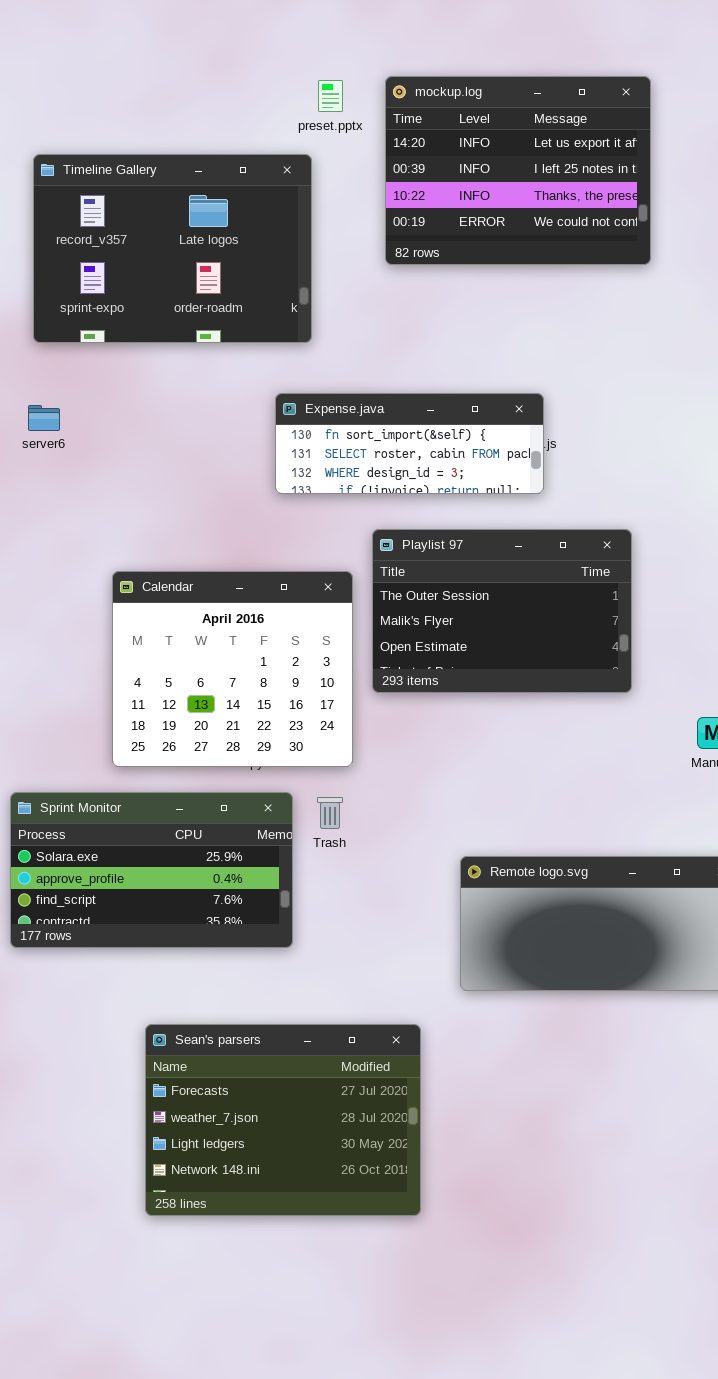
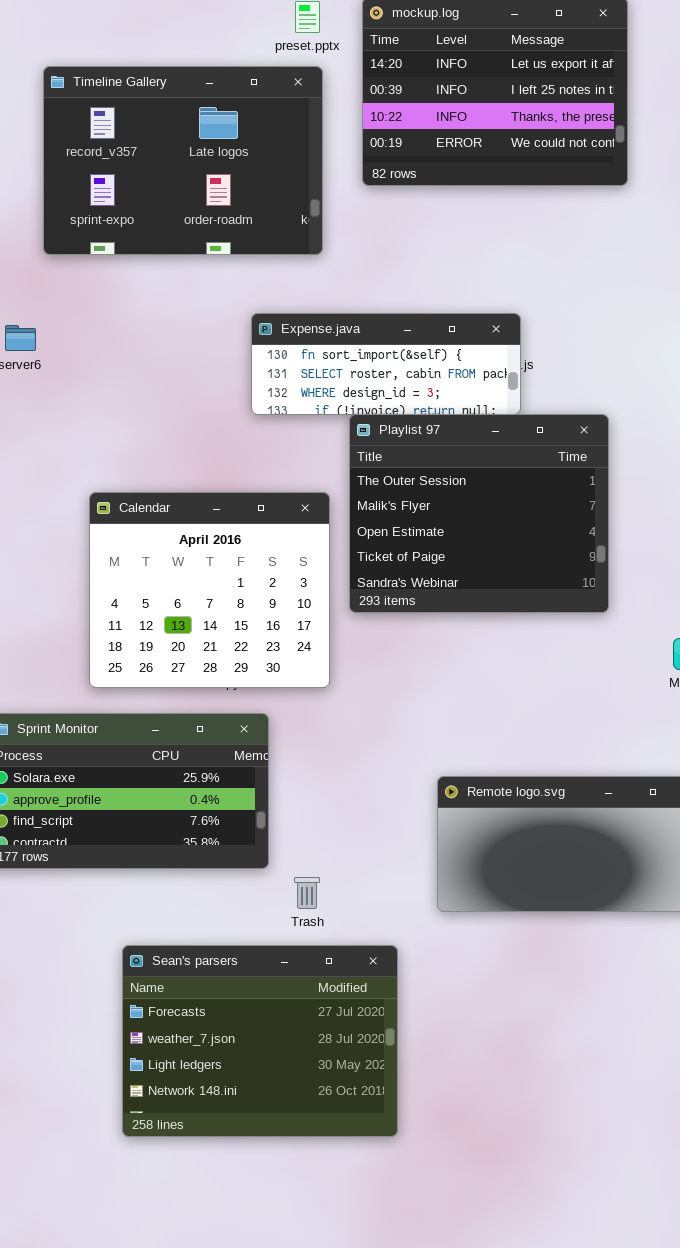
Timeline Gallery: [33,154,312,343] -> [43,66,323,255], moved
Playlist 97: [372,529,632,693] -> [349,414,609,613], resized
Trash: [317,797,343,829] -> [294,877,320,909], moved

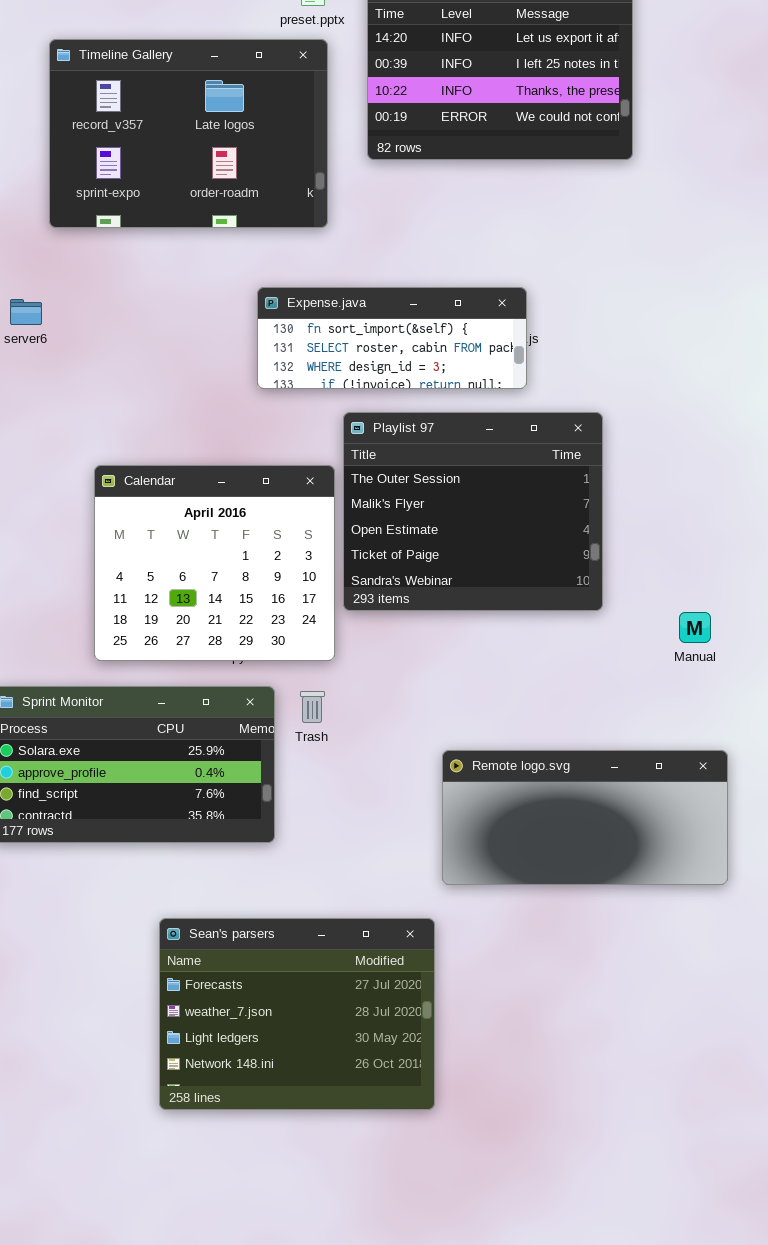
Playlist 97: [349,414,609,613] -> [343,412,603,611], moved
Trash: [294,877,320,909] -> [300,691,325,723], moved
Sean's parsers: [122,945,398,1137] -> [159,918,435,1110], moved

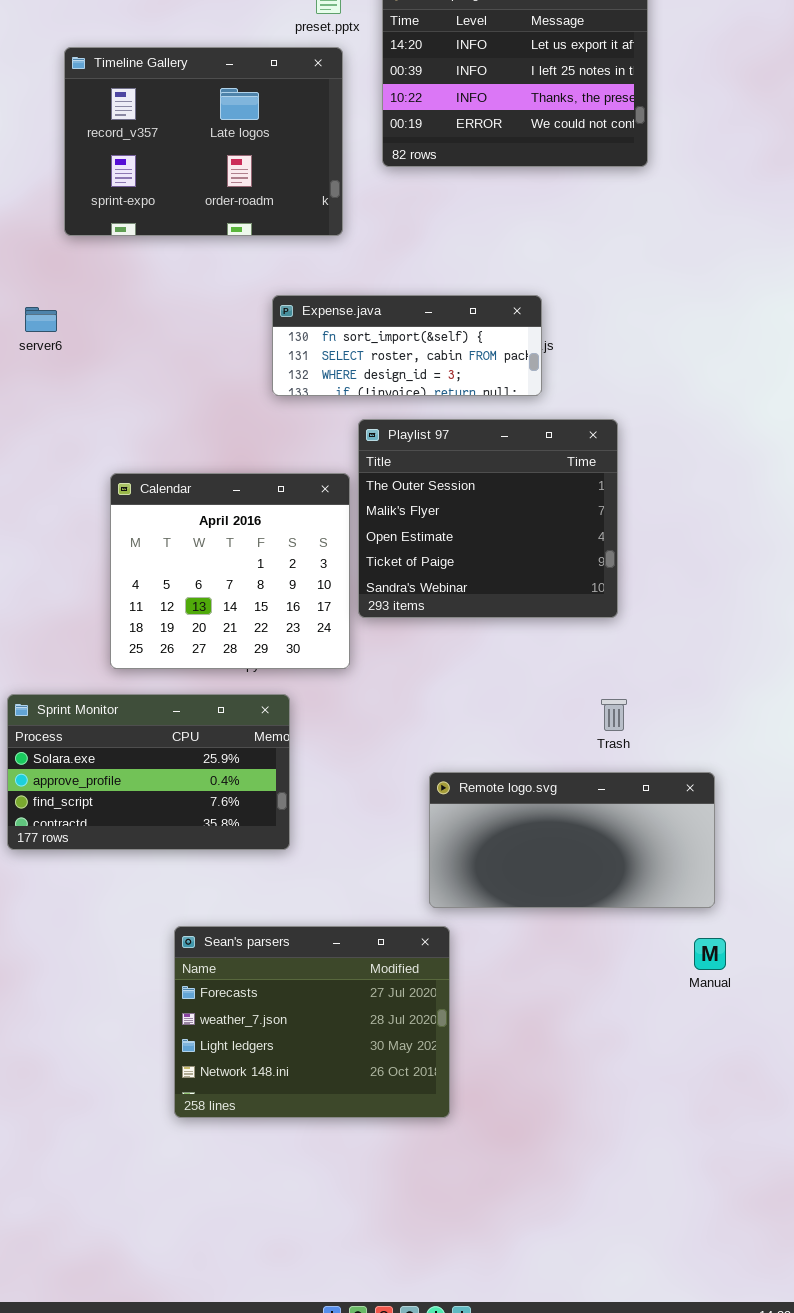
Manual: [679,612,711,643] -> [694,938,726,970], moved
Trash: [300,691,325,723] -> [601,699,627,731], moved
Remote logo.svg: [442,750,728,885] -> [429,772,715,908], moved

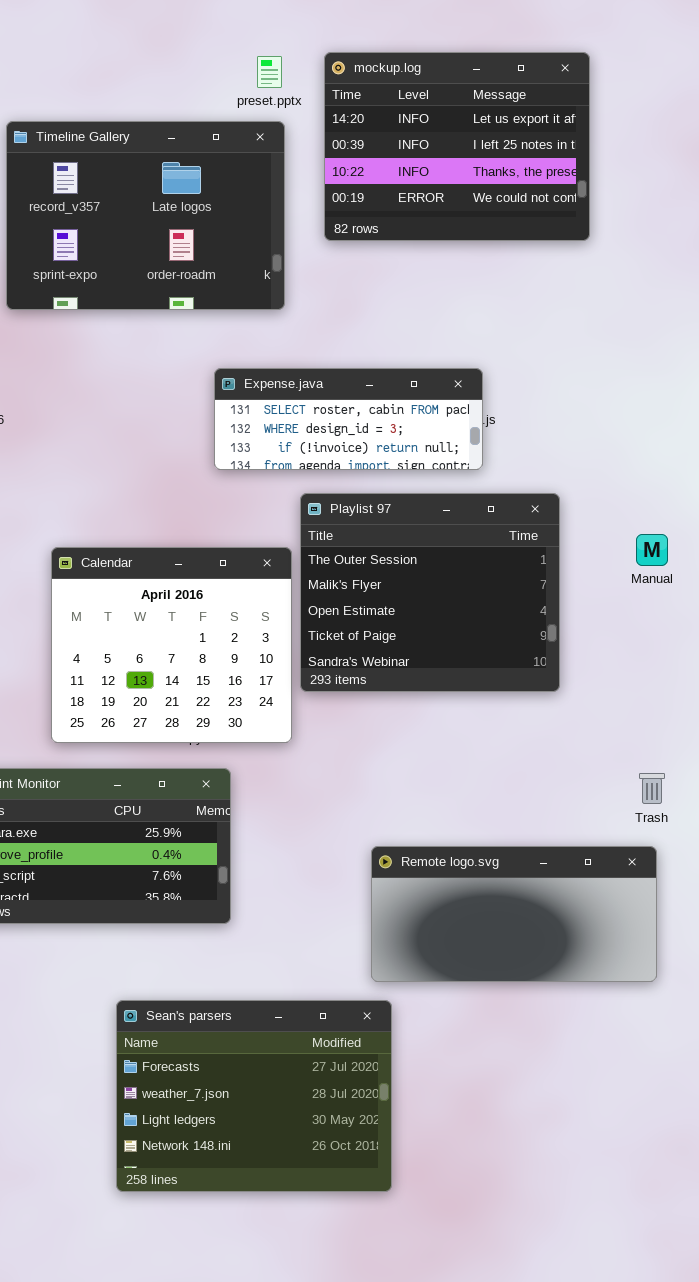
Expense.java: [272,295,542,396] -> [214,368,483,470], scrolled down 1 row
Trash: [601,699,627,731] -> [639,773,665,804], moved
Manual: [694,938,726,970] -> [636,534,668,566], moved

